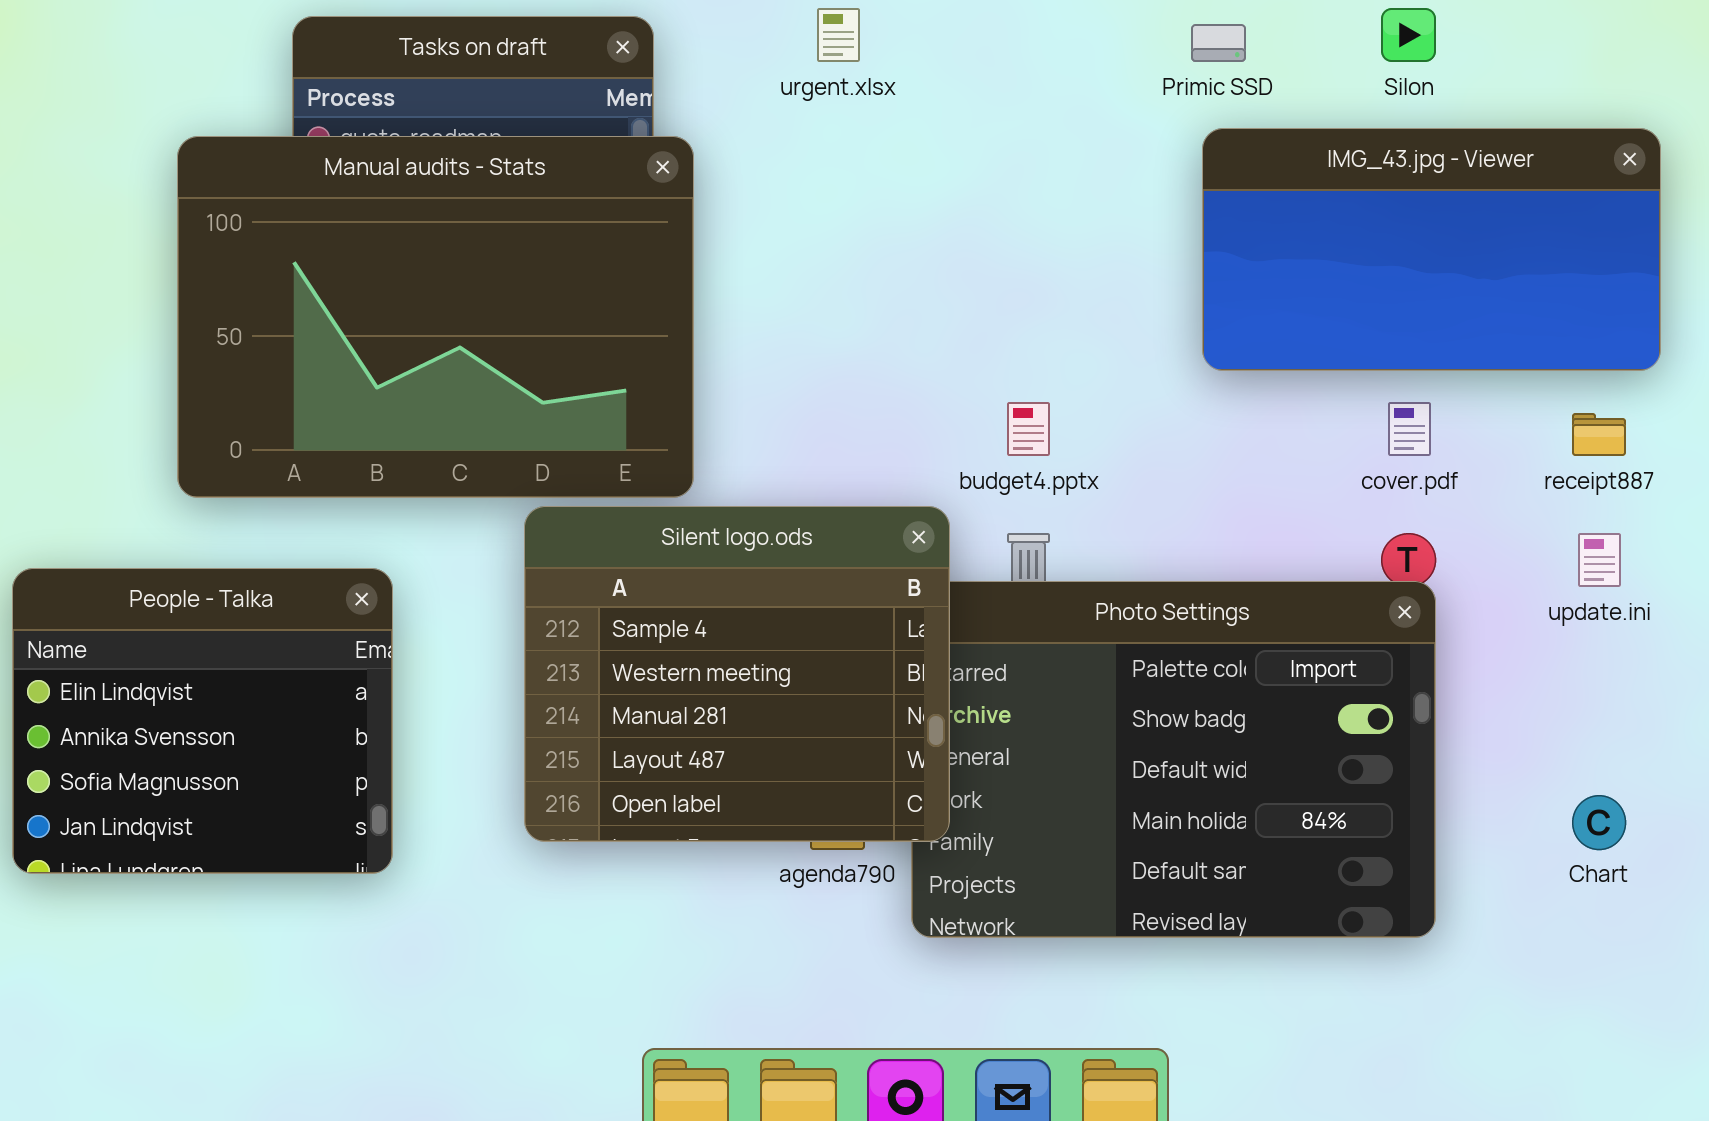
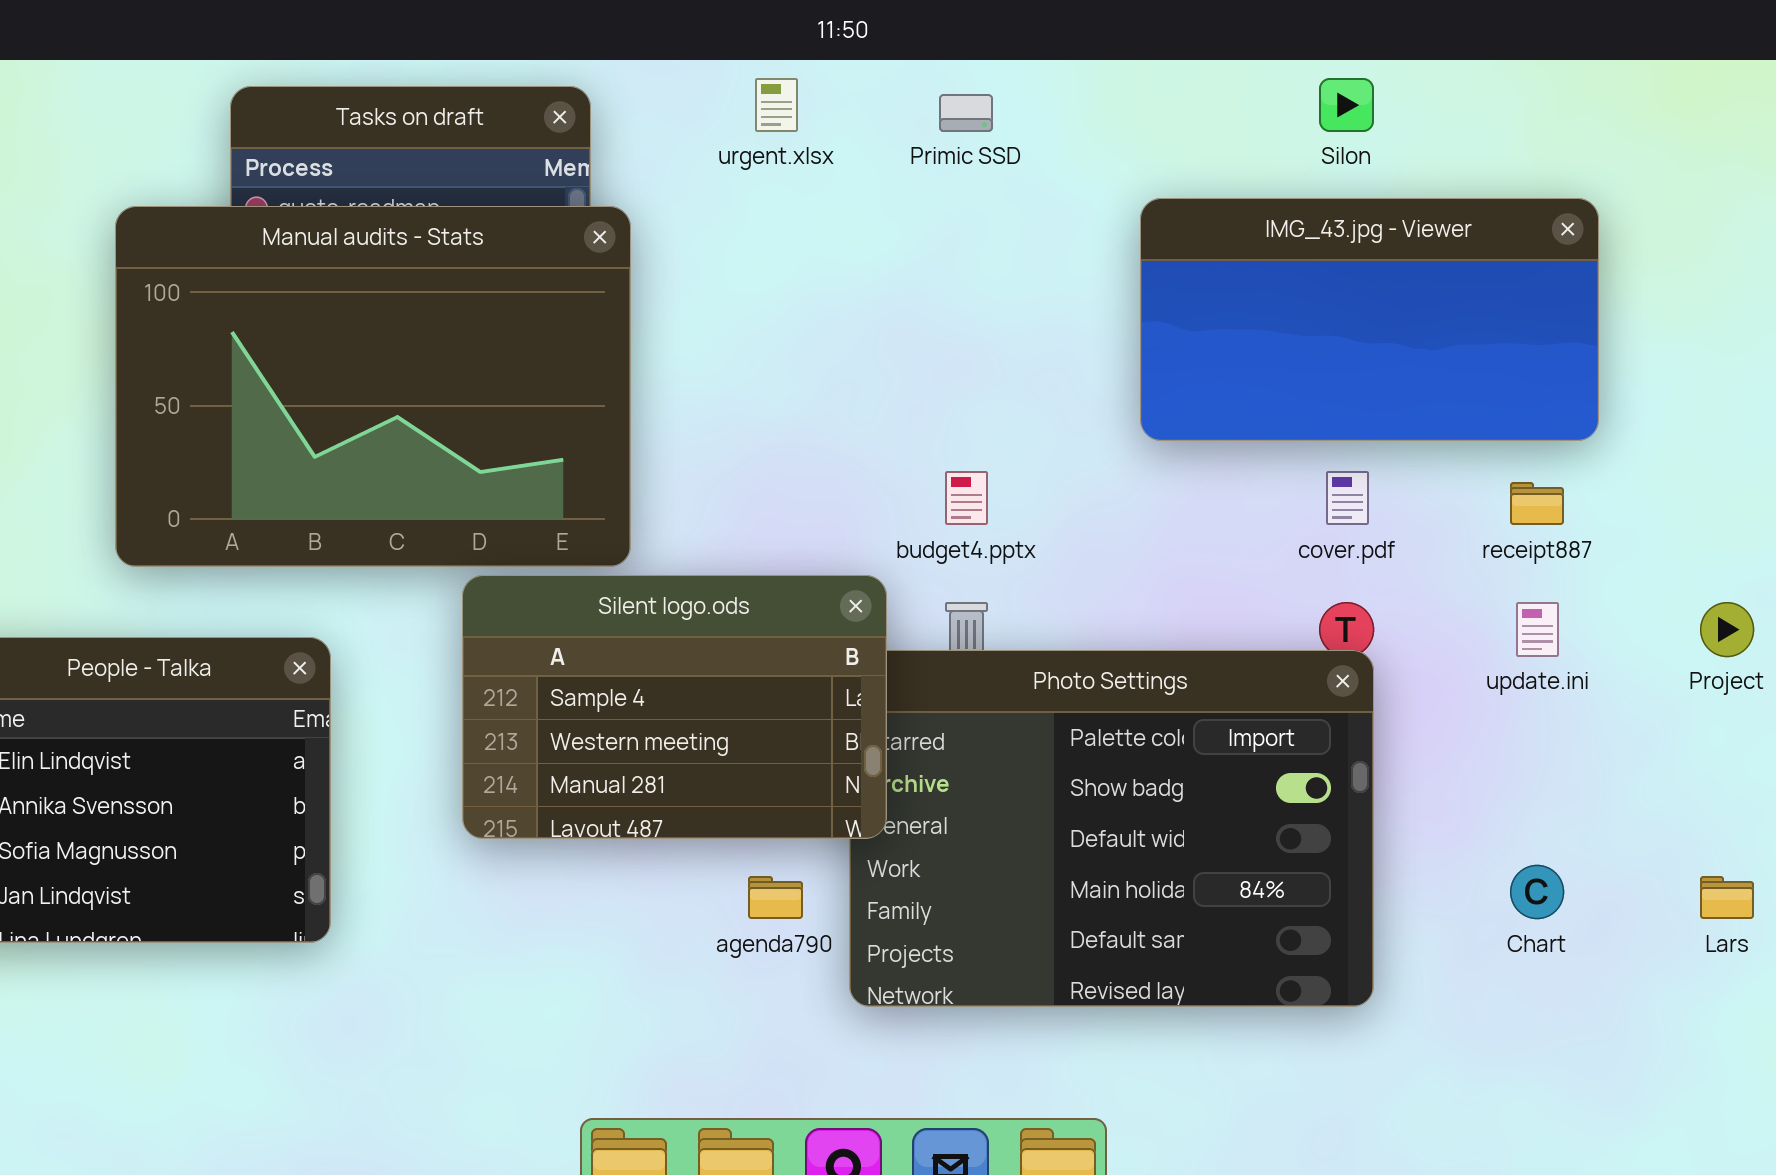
Primic SSD: [1191,24,1246,62] -> [939,94,993,132], moved
Silent logo.ods: [524,506,950,842] -> [462,575,887,839], resized

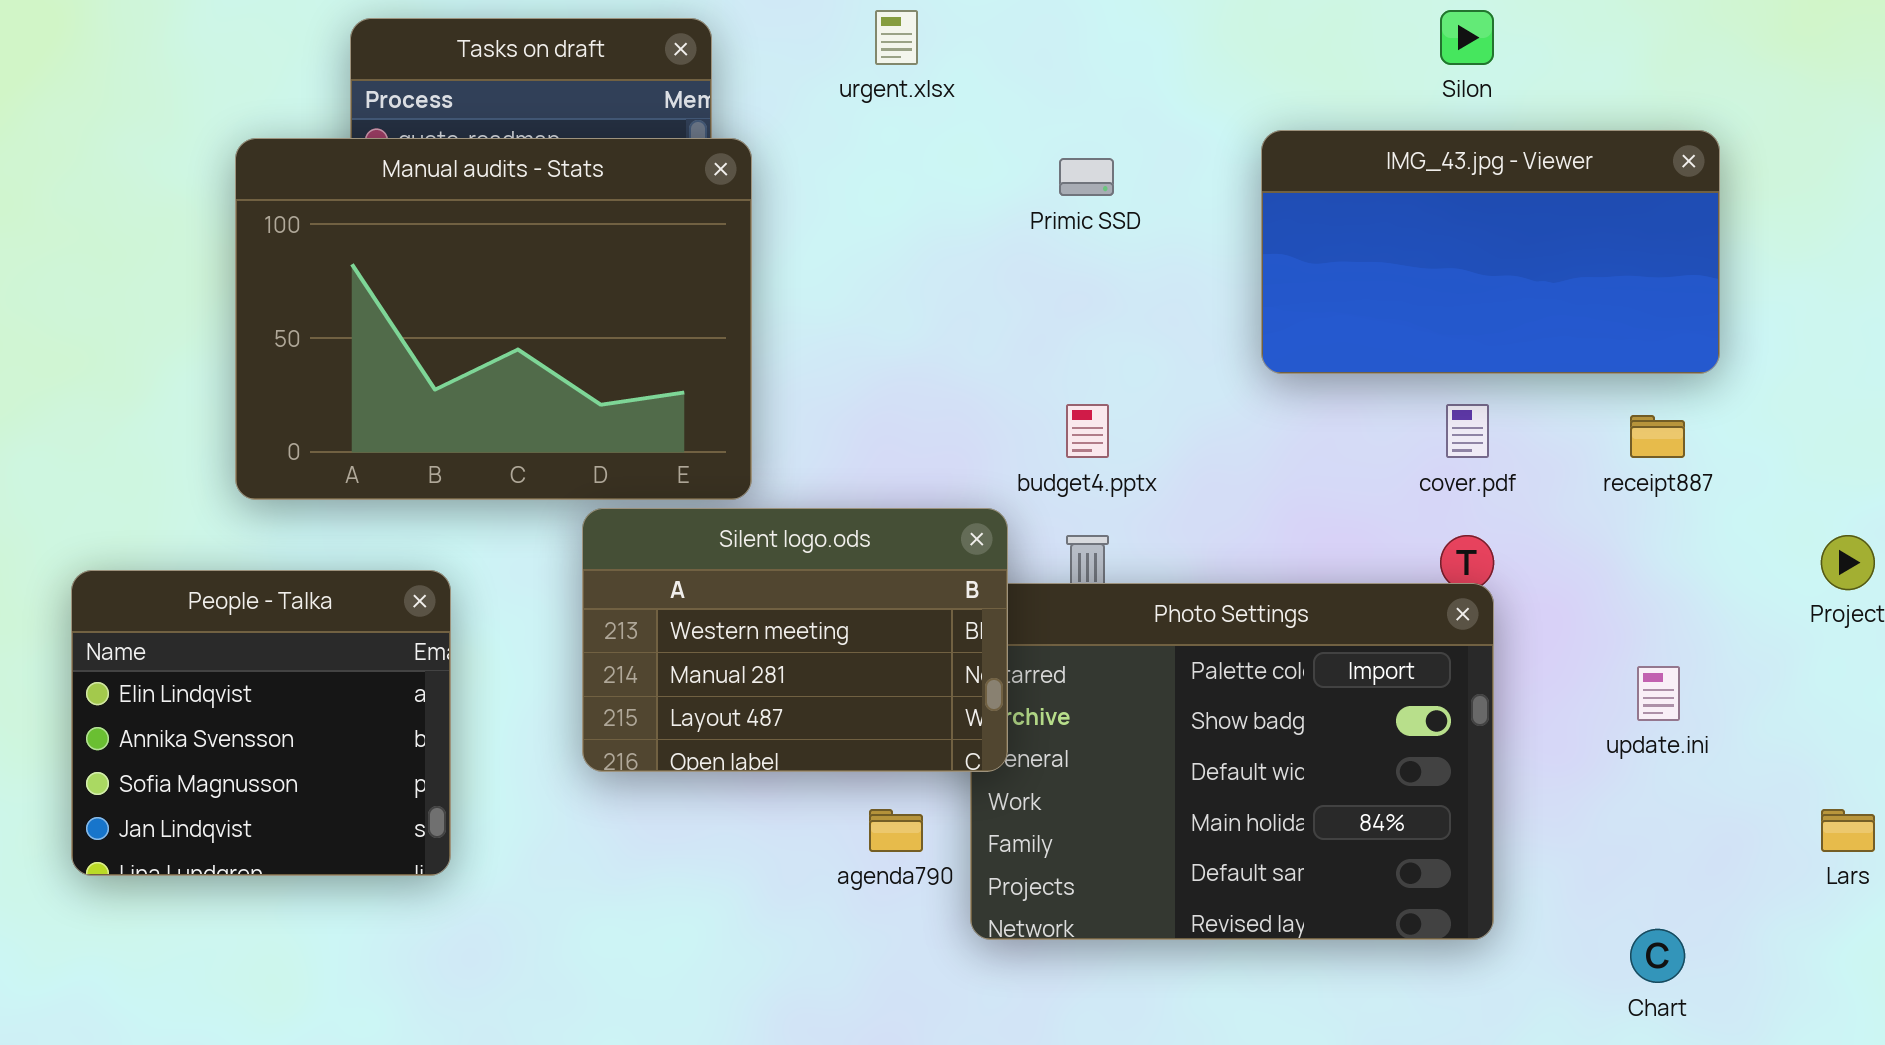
Primic SSD: [939,94,993,132] -> [1059,158,1114,196], moved
Silent logo.ods: [462,575,887,839] -> [582,508,1008,772], scrolled down 1 row
update.ini: [1516,602,1559,657] -> [1637,666,1680,721], moved
Chart: [1510,865,1564,919] -> [1630,929,1685,983], moved

